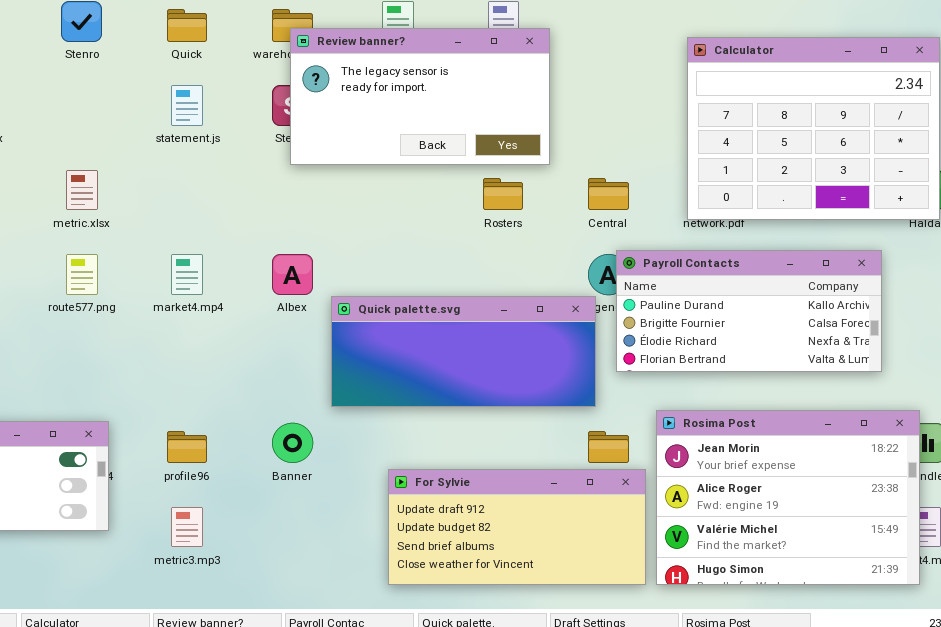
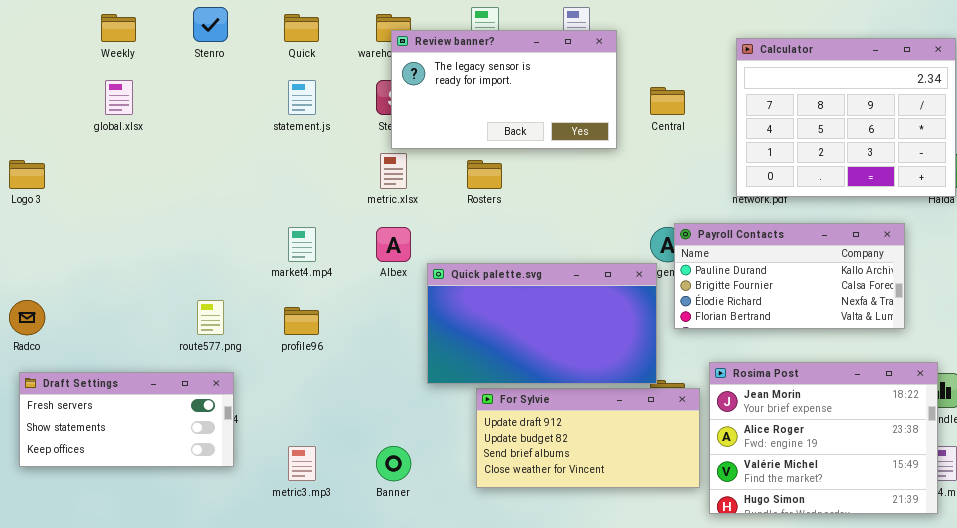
metric.xlsx: [66,170,98,210] -> [380,153,407,189], moved
Rosters: [483,178,523,210] -> [467,160,502,189], moved
Central: [588,178,629,210] -> [650,87,685,115], moved
route577.png: [66,254,98,295] -> [197,300,224,335], moved
Quick palette.svg: [331,296,596,407] -> [427,263,657,384], resized
Banner: [272,423,313,463] -> [376,446,411,481], moved
profile96: [167,431,207,463] -> [284,307,319,335], moved
For Sylvie: [388,469,646,585] -> [476,388,700,488], moved

